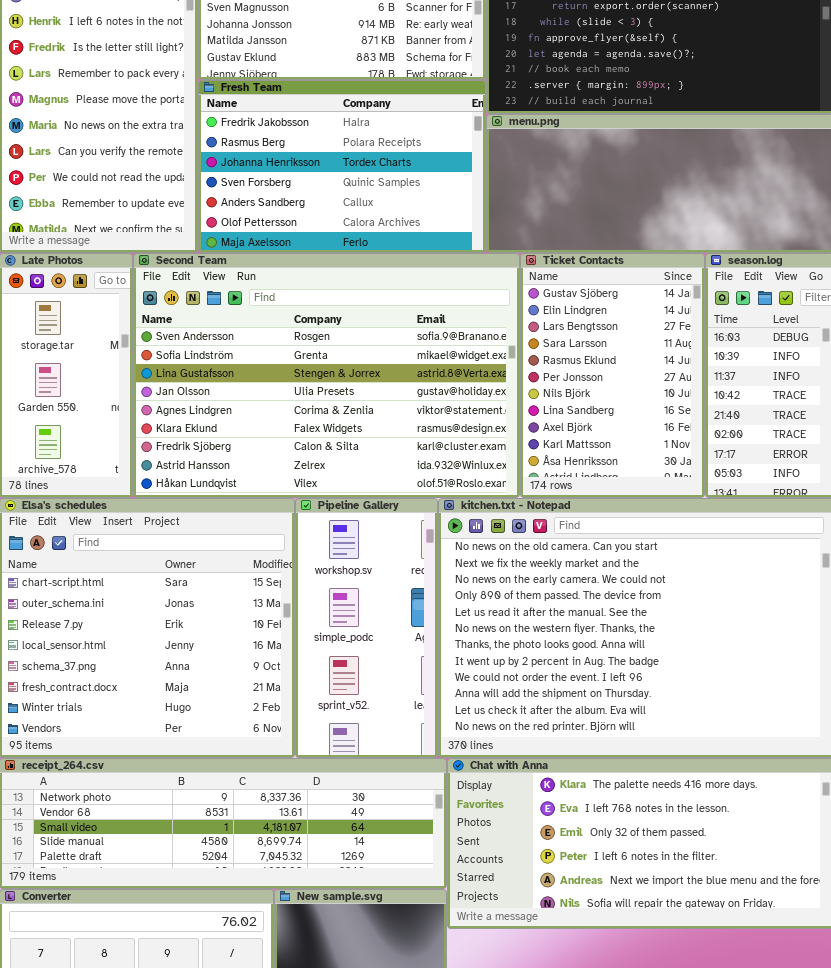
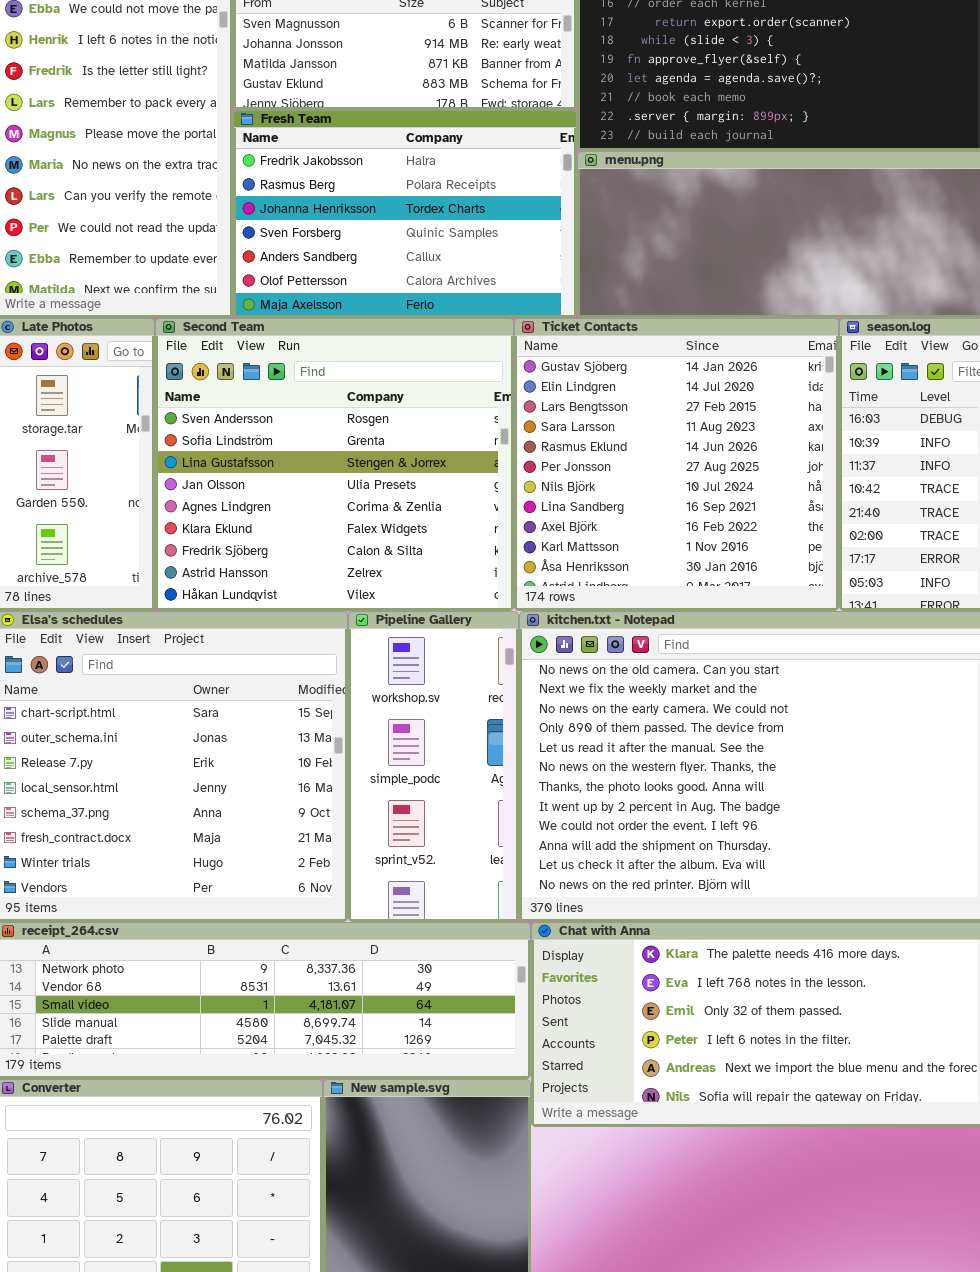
Second Team: [133,253,520,498] -> [155,318,514,611], resized
Ticket Contacts: [520,253,705,498] -> [514,318,839,611], resized

